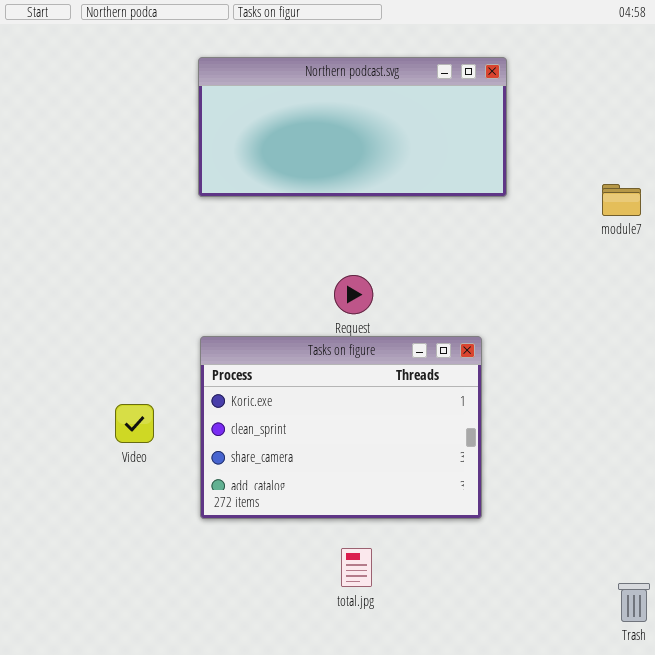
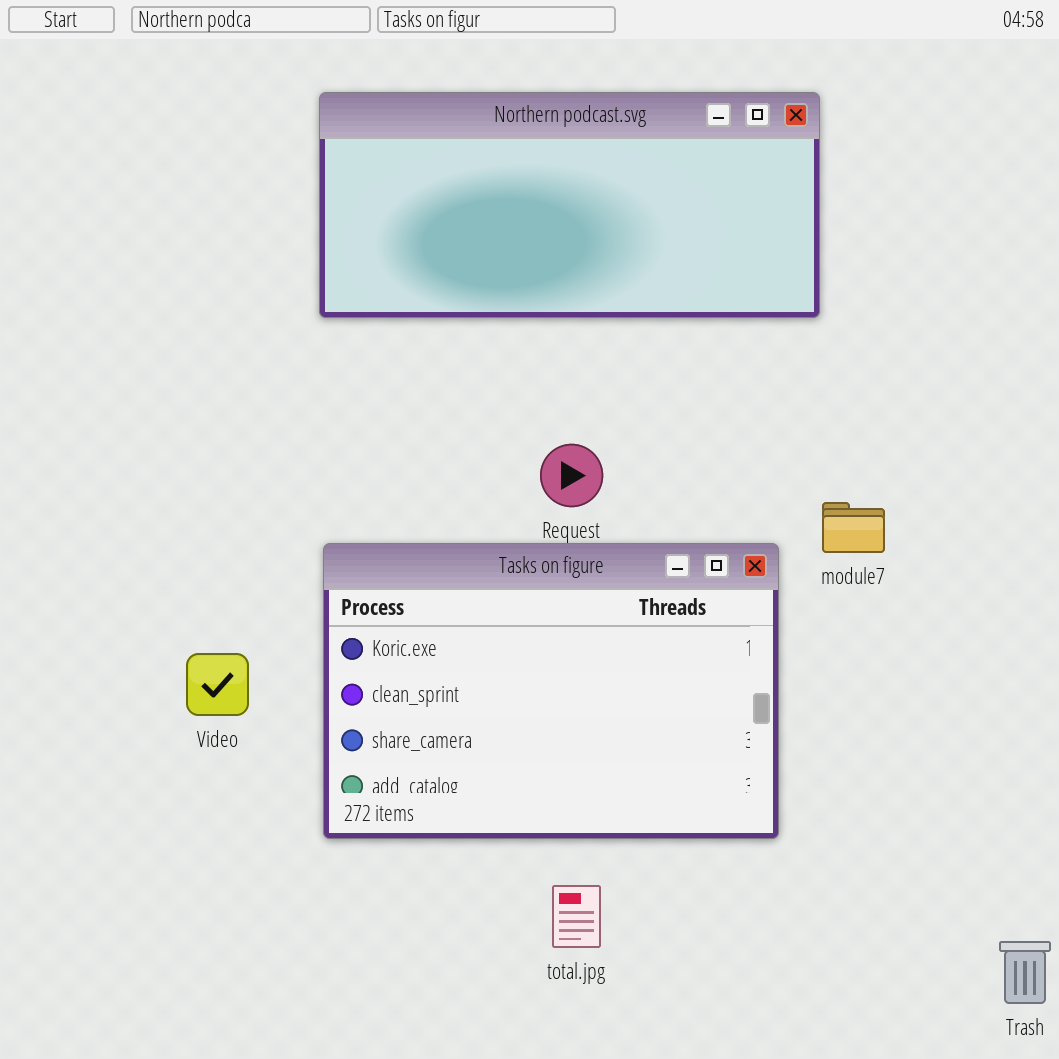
module7: [602,184,641,216] -> [822,502,885,553], moved

